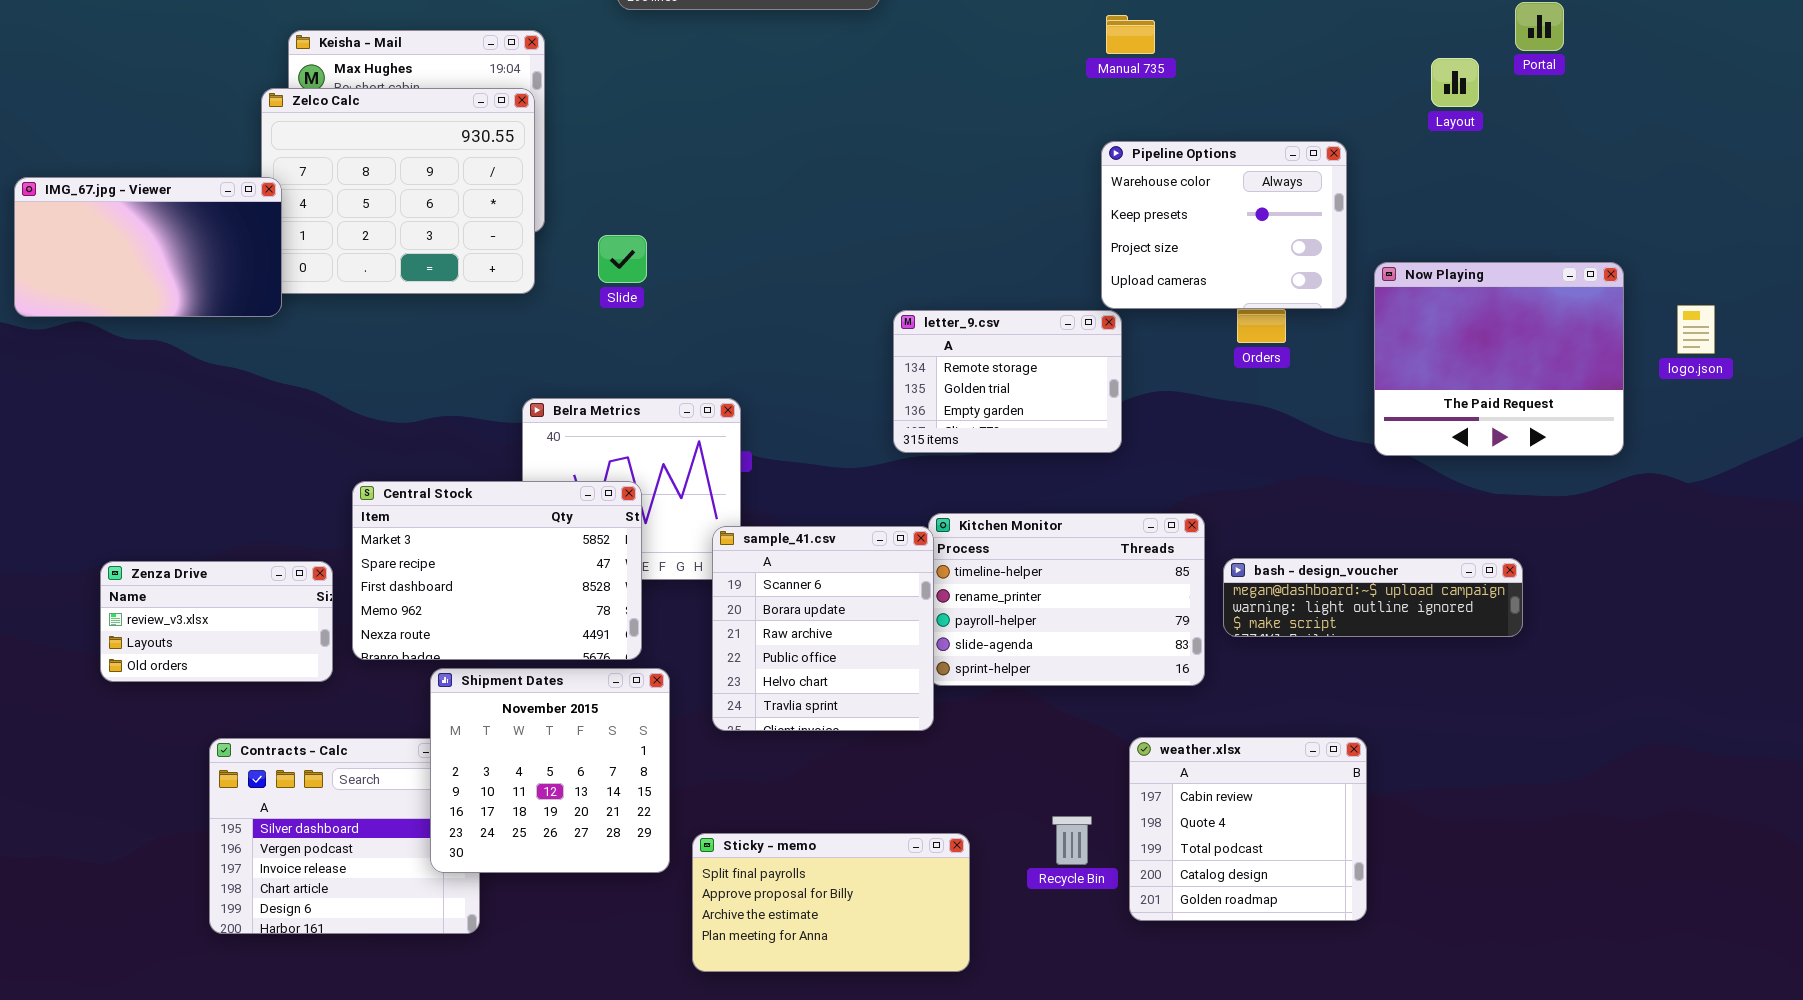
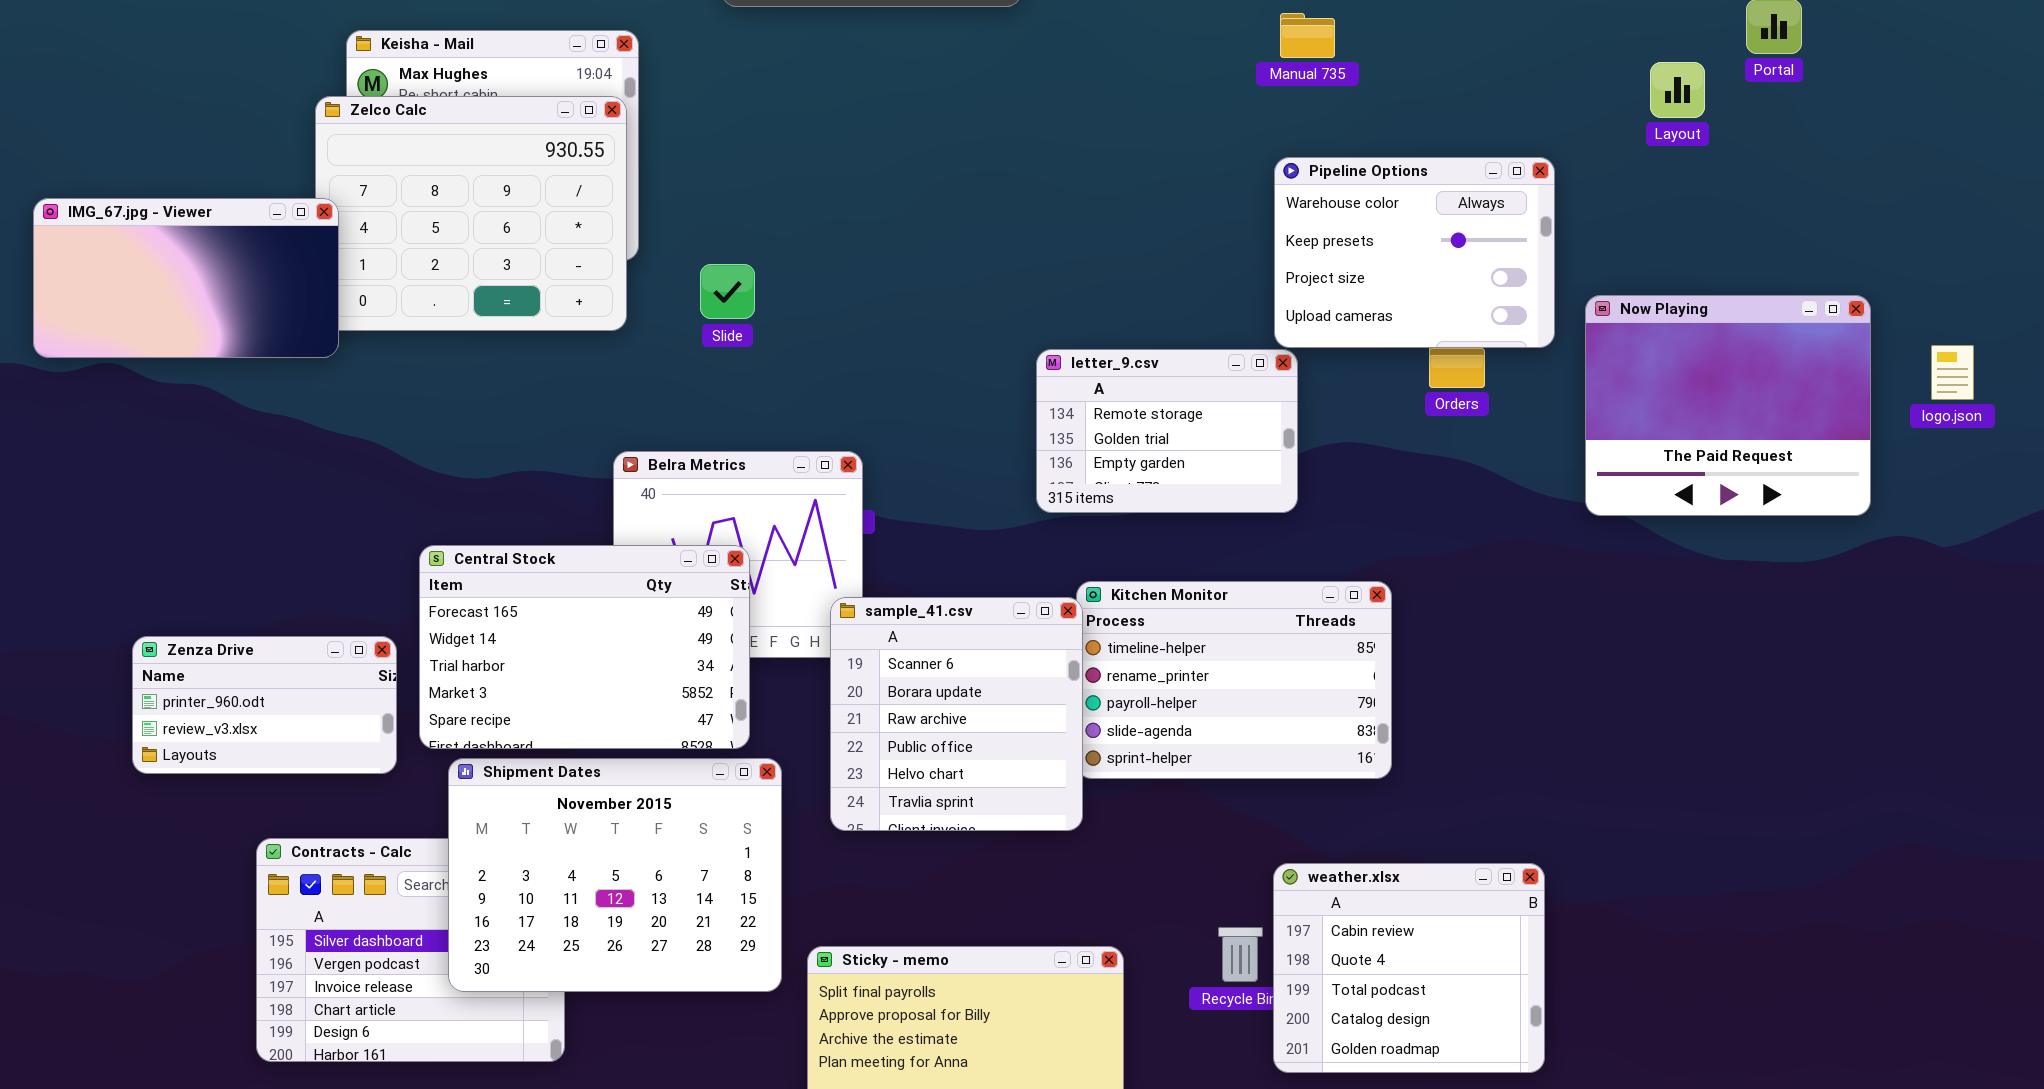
Central Stock: [352,481,642,660] -> [419,545,750,749], scrolled up 3 rows
bash - design_voucher: [1223,558,1523,637] -> none, closed
Zenza Drive: [100,561,333,682] -> [132,636,397,774], scrolled up 1 row
Shipment Dates: [430,668,670,873] -> [448,758,782,992], resized
weather.xlsx: [1129,737,1367,921] -> [1273,863,1545,1073], moved

